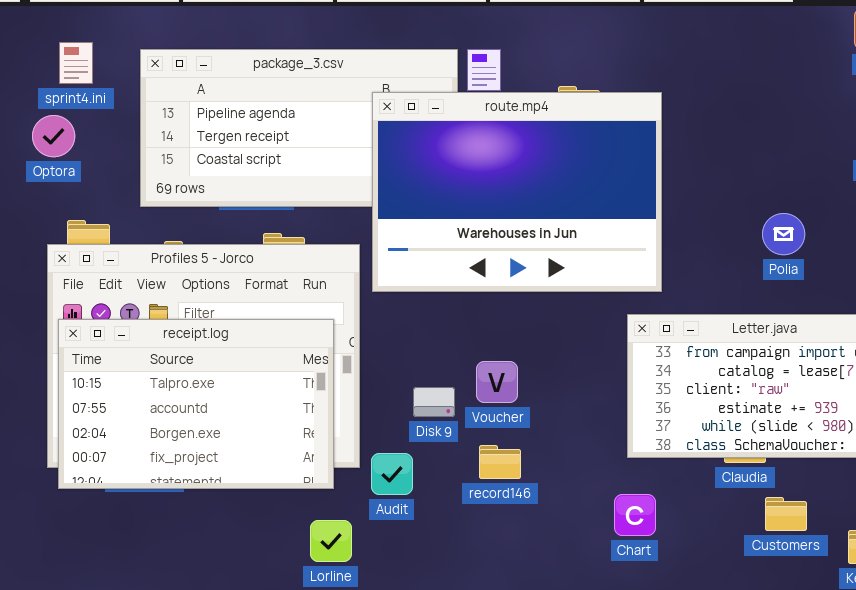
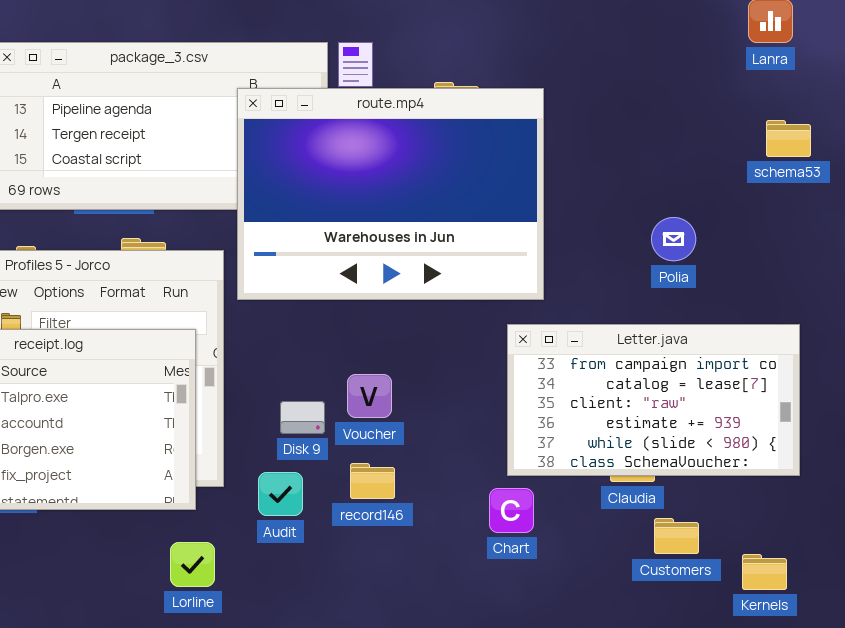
Audit: [371,453,413,495] -> [258,472,303,516], moved
Chart: [614,494,656,536] -> [489,488,534,533], moved

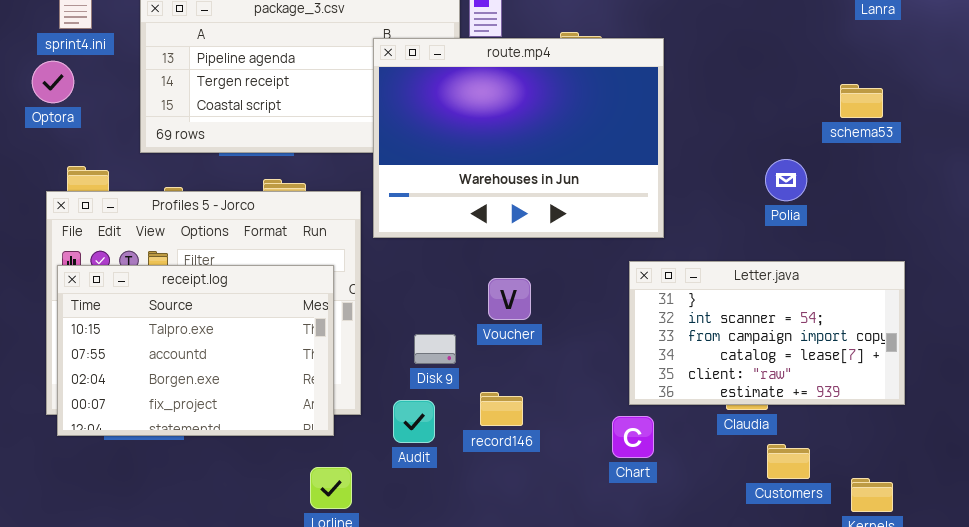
schema53: [766,120,811,157] -> [840,84,883,118], moved
Letter.java: [507,324,800,476] -> [629,261,905,405], scrolled up 2 rows
Voucher: [347,374,392,418] -> [488,278,531,320], moved

